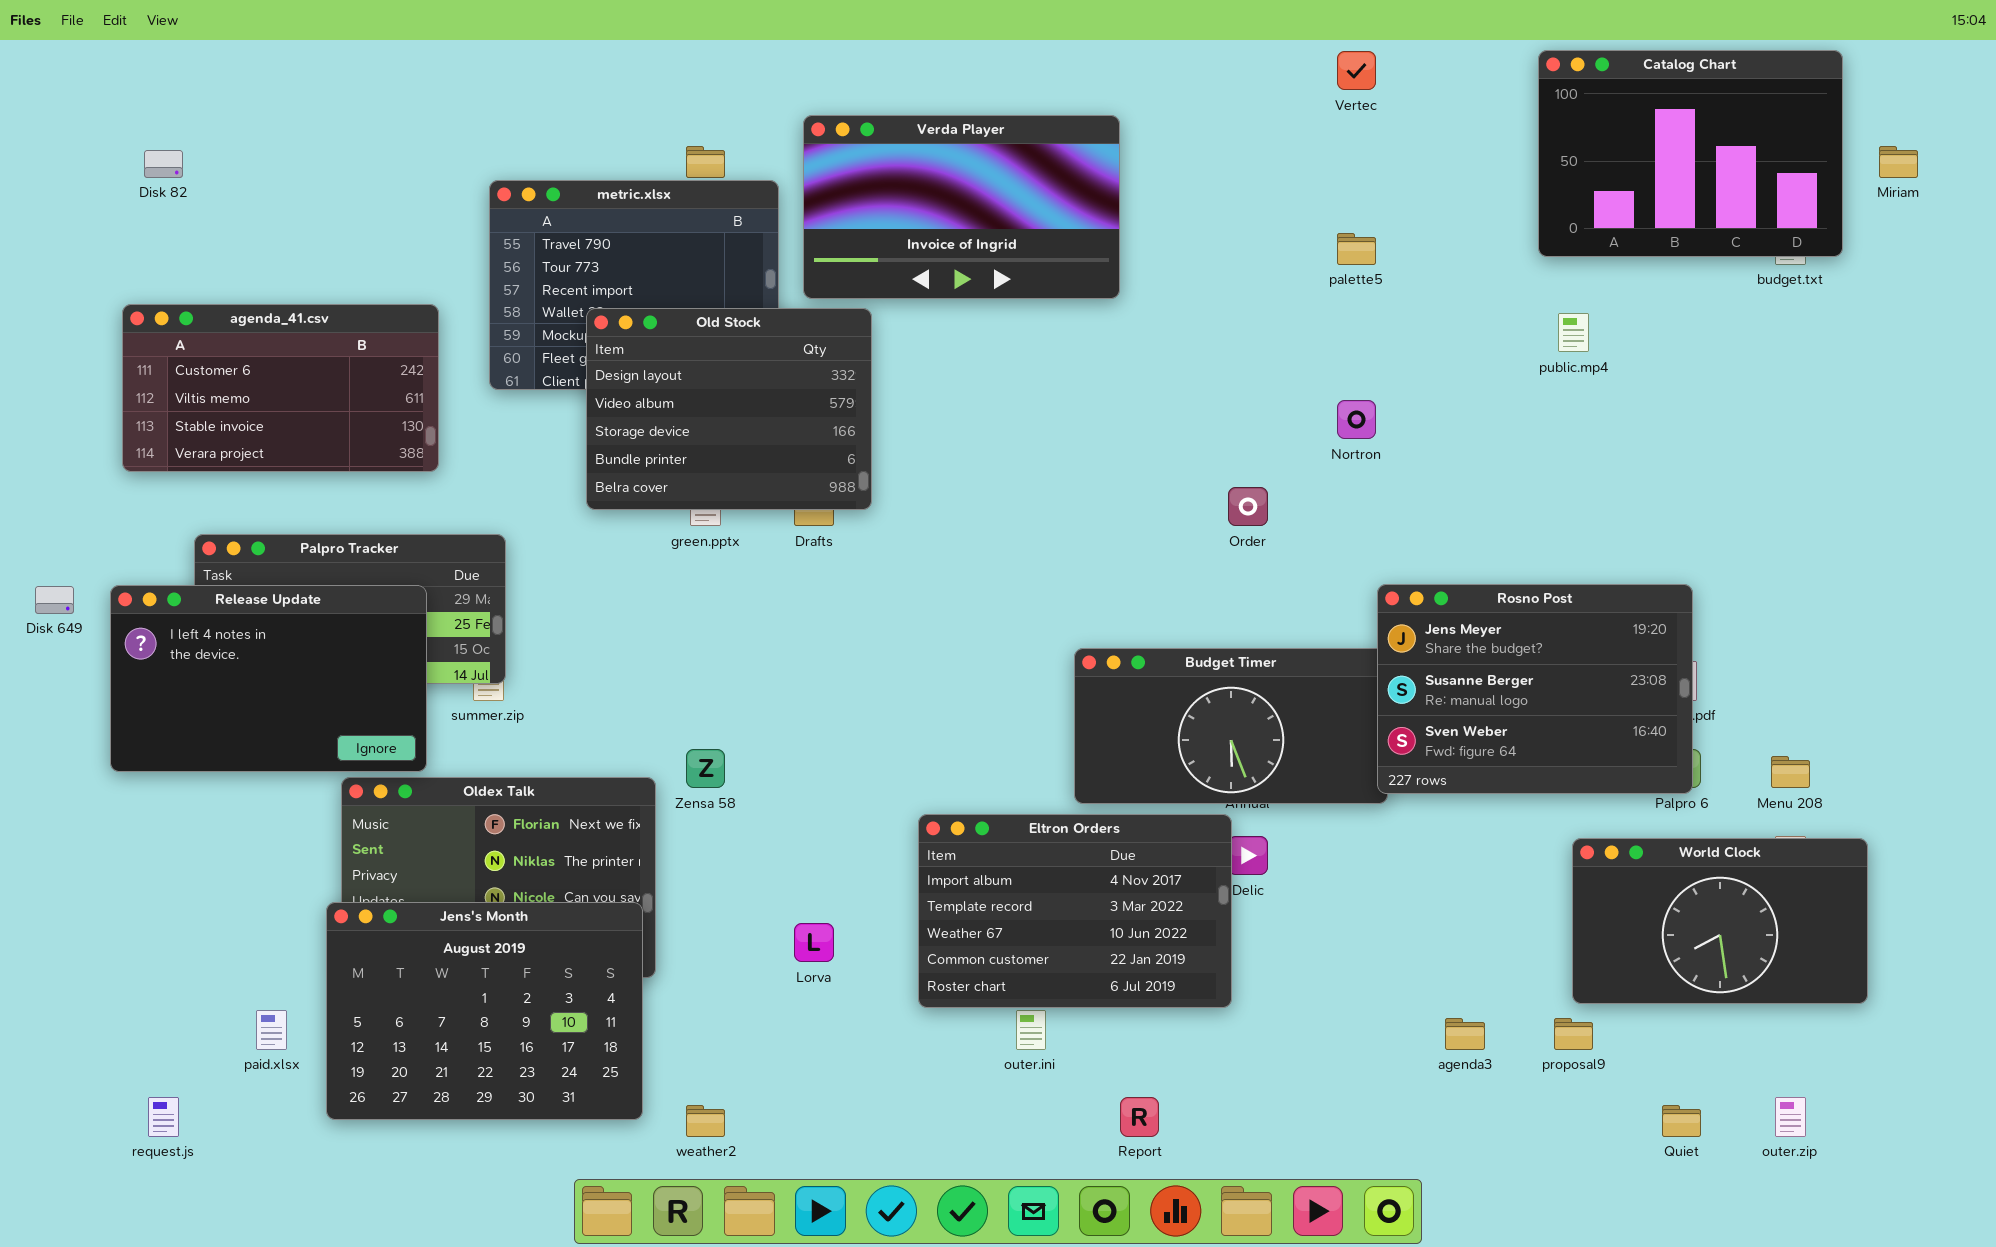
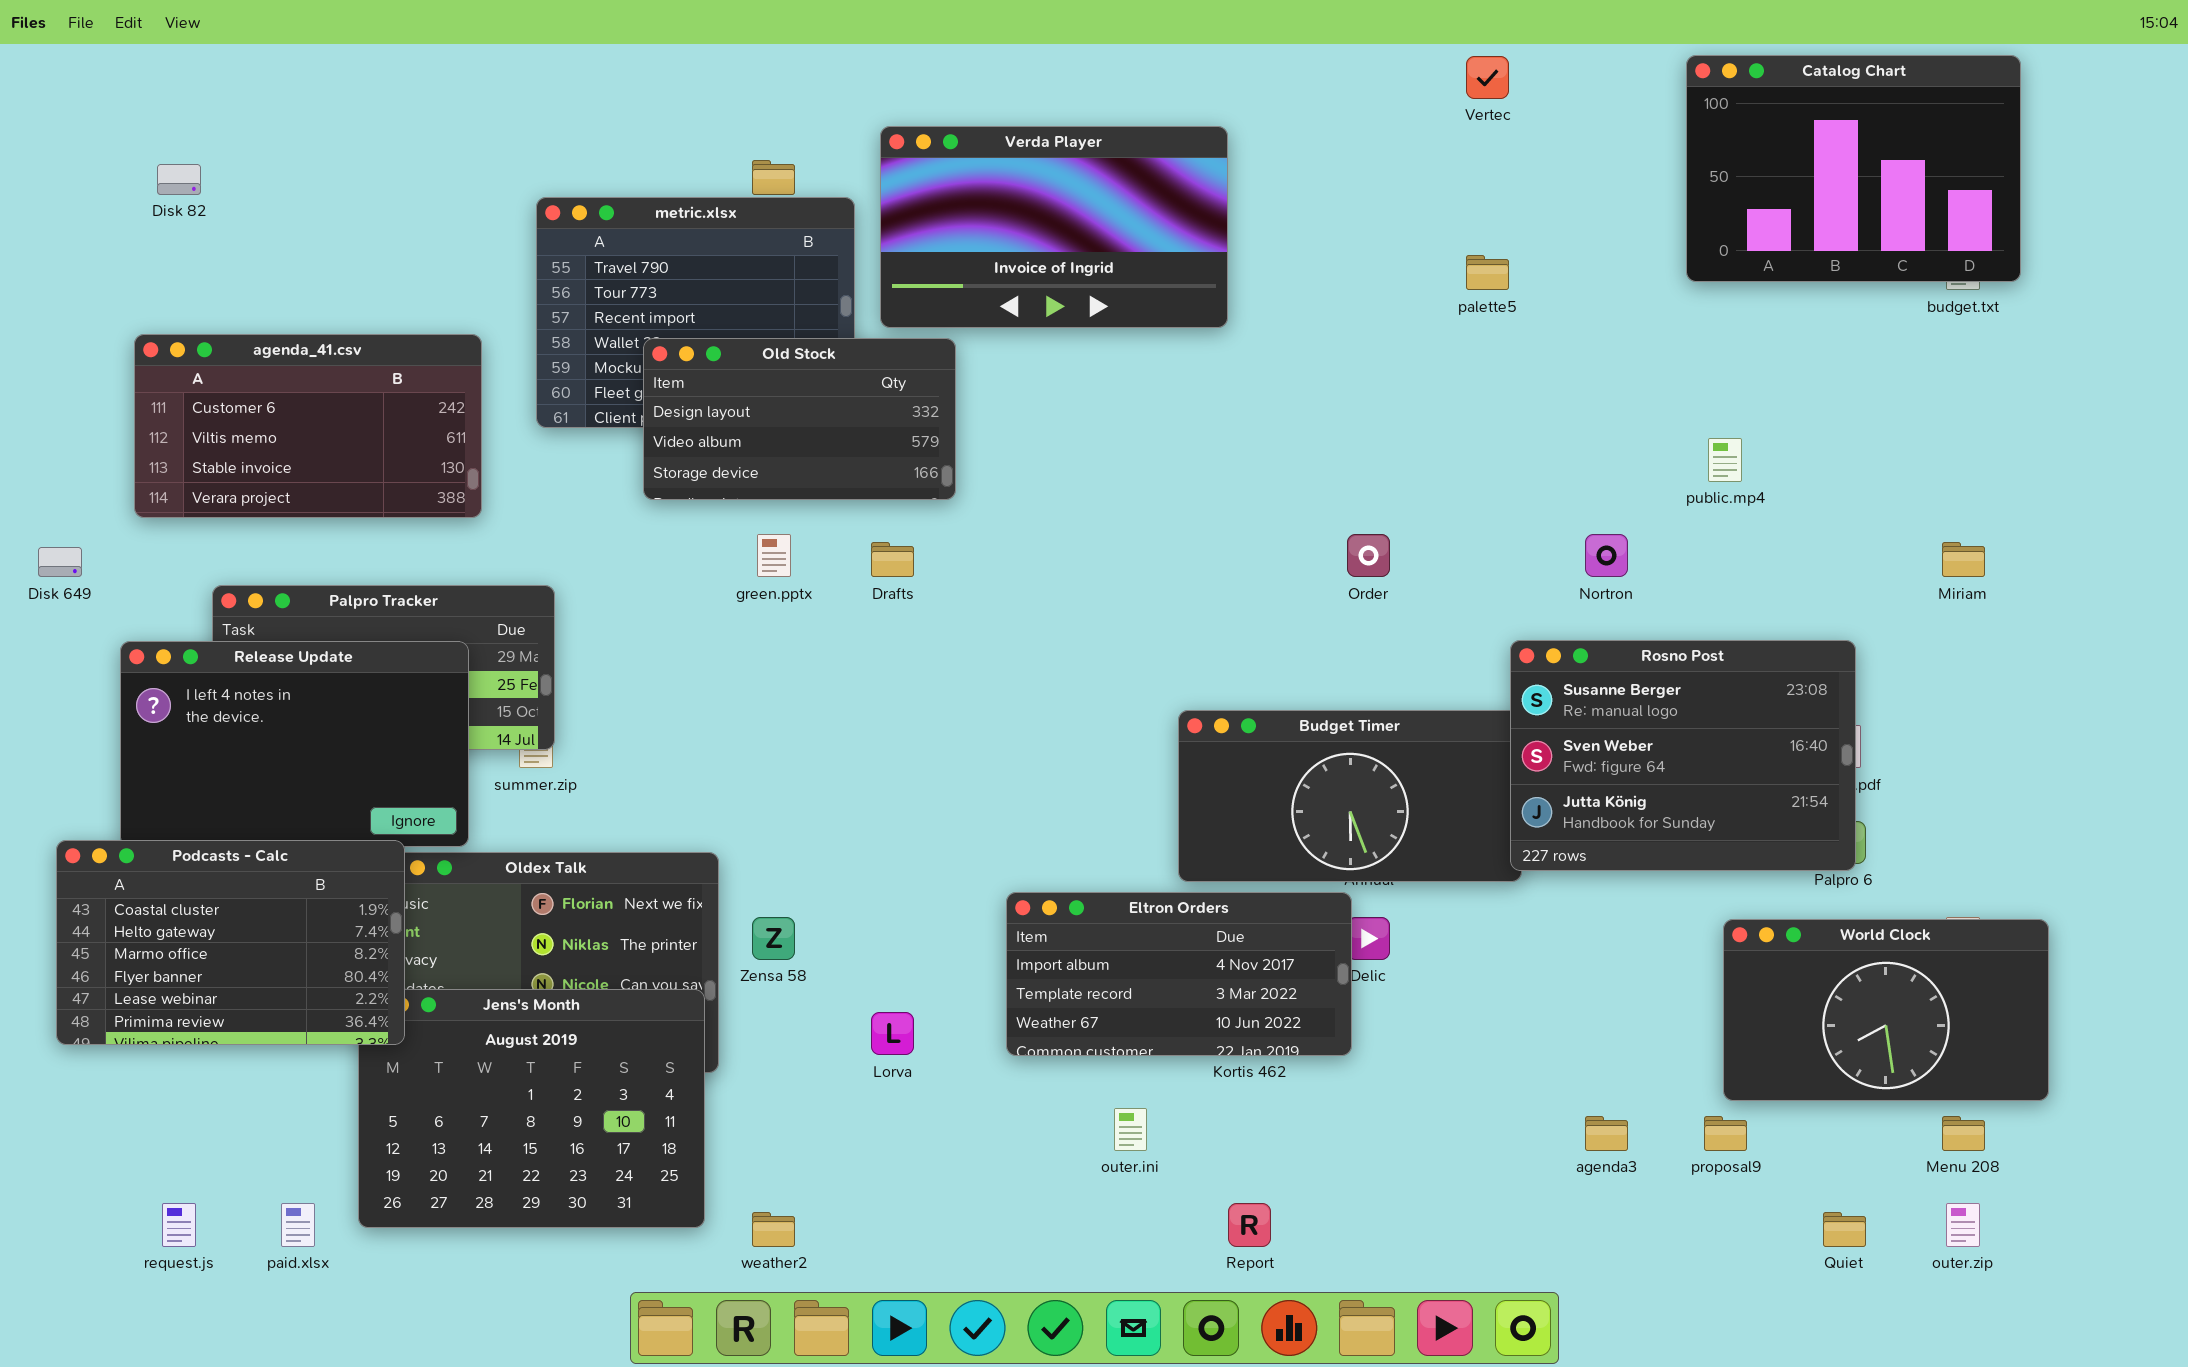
Miriam: [1879,146,1918,178] -> [1942,542,1985,577], moved
Old Stock: [586,308,872,510] -> [643,338,956,500], resized
public.mp4: [1558,313,1589,352] -> [1708,438,1742,482], moved
Nortron: [1337,400,1376,439] -> [1585,534,1628,577], moved
Rosno Post: [1377,584,1693,794] -> [1510,640,1856,871], scrolled down 1 row
Disk 649: [35,586,74,614] -> [38,547,82,577], moved
Zensa 58: [686,749,725,788] -> [752,917,795,960], moved
Menu 208: [1771,756,1810,788] -> [1942,1116,1985,1151], moved
Podcasts - Calc: none -> [56,840,405,1045], opened
Eltron Orders: [918,814,1232,1008] -> [1006,892,1352,1056], resized
paid.xlsx: [256,1010,287,1050] -> [281,1203,315,1247], moved

